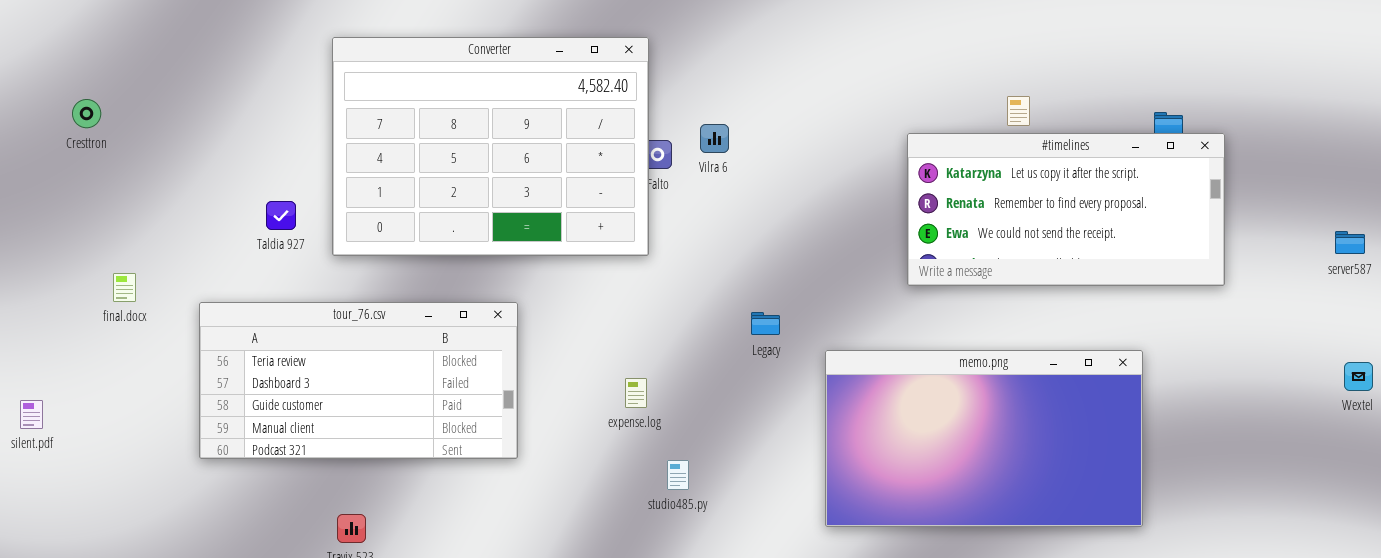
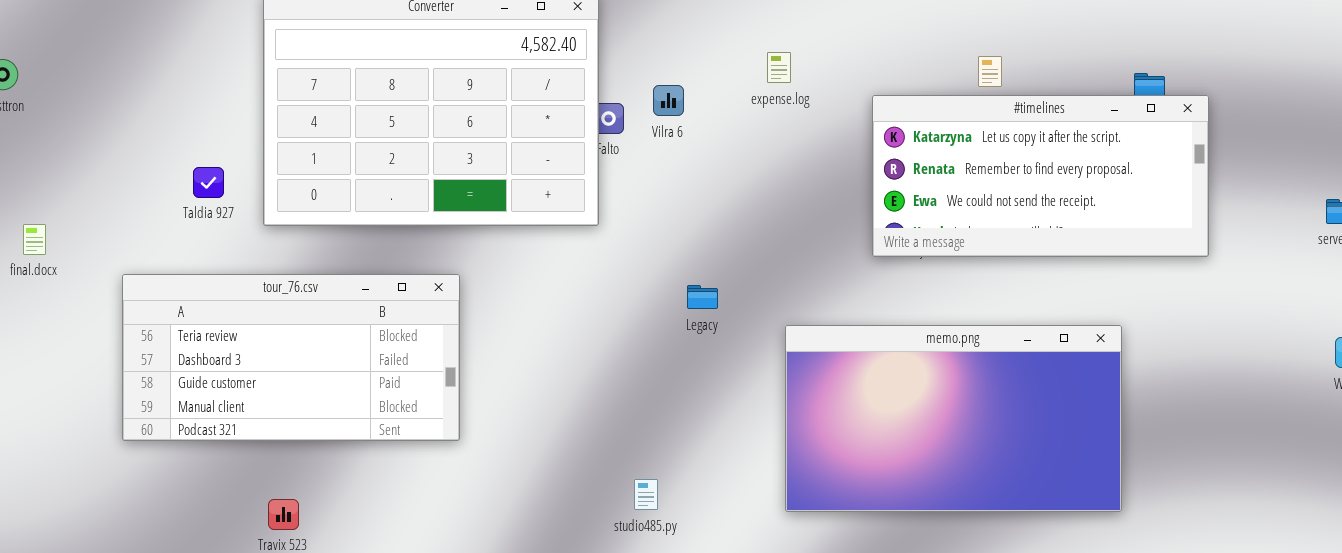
final.docx: [113,273,136,302] -> [23,224,46,255], moved
Legacy: [751,312,780,335] -> [687,285,718,309], moved
expense.log: [625,378,647,408] -> [767,52,791,83], moved
studio485.py: [667,460,689,490] -> [634,479,658,510], moved

